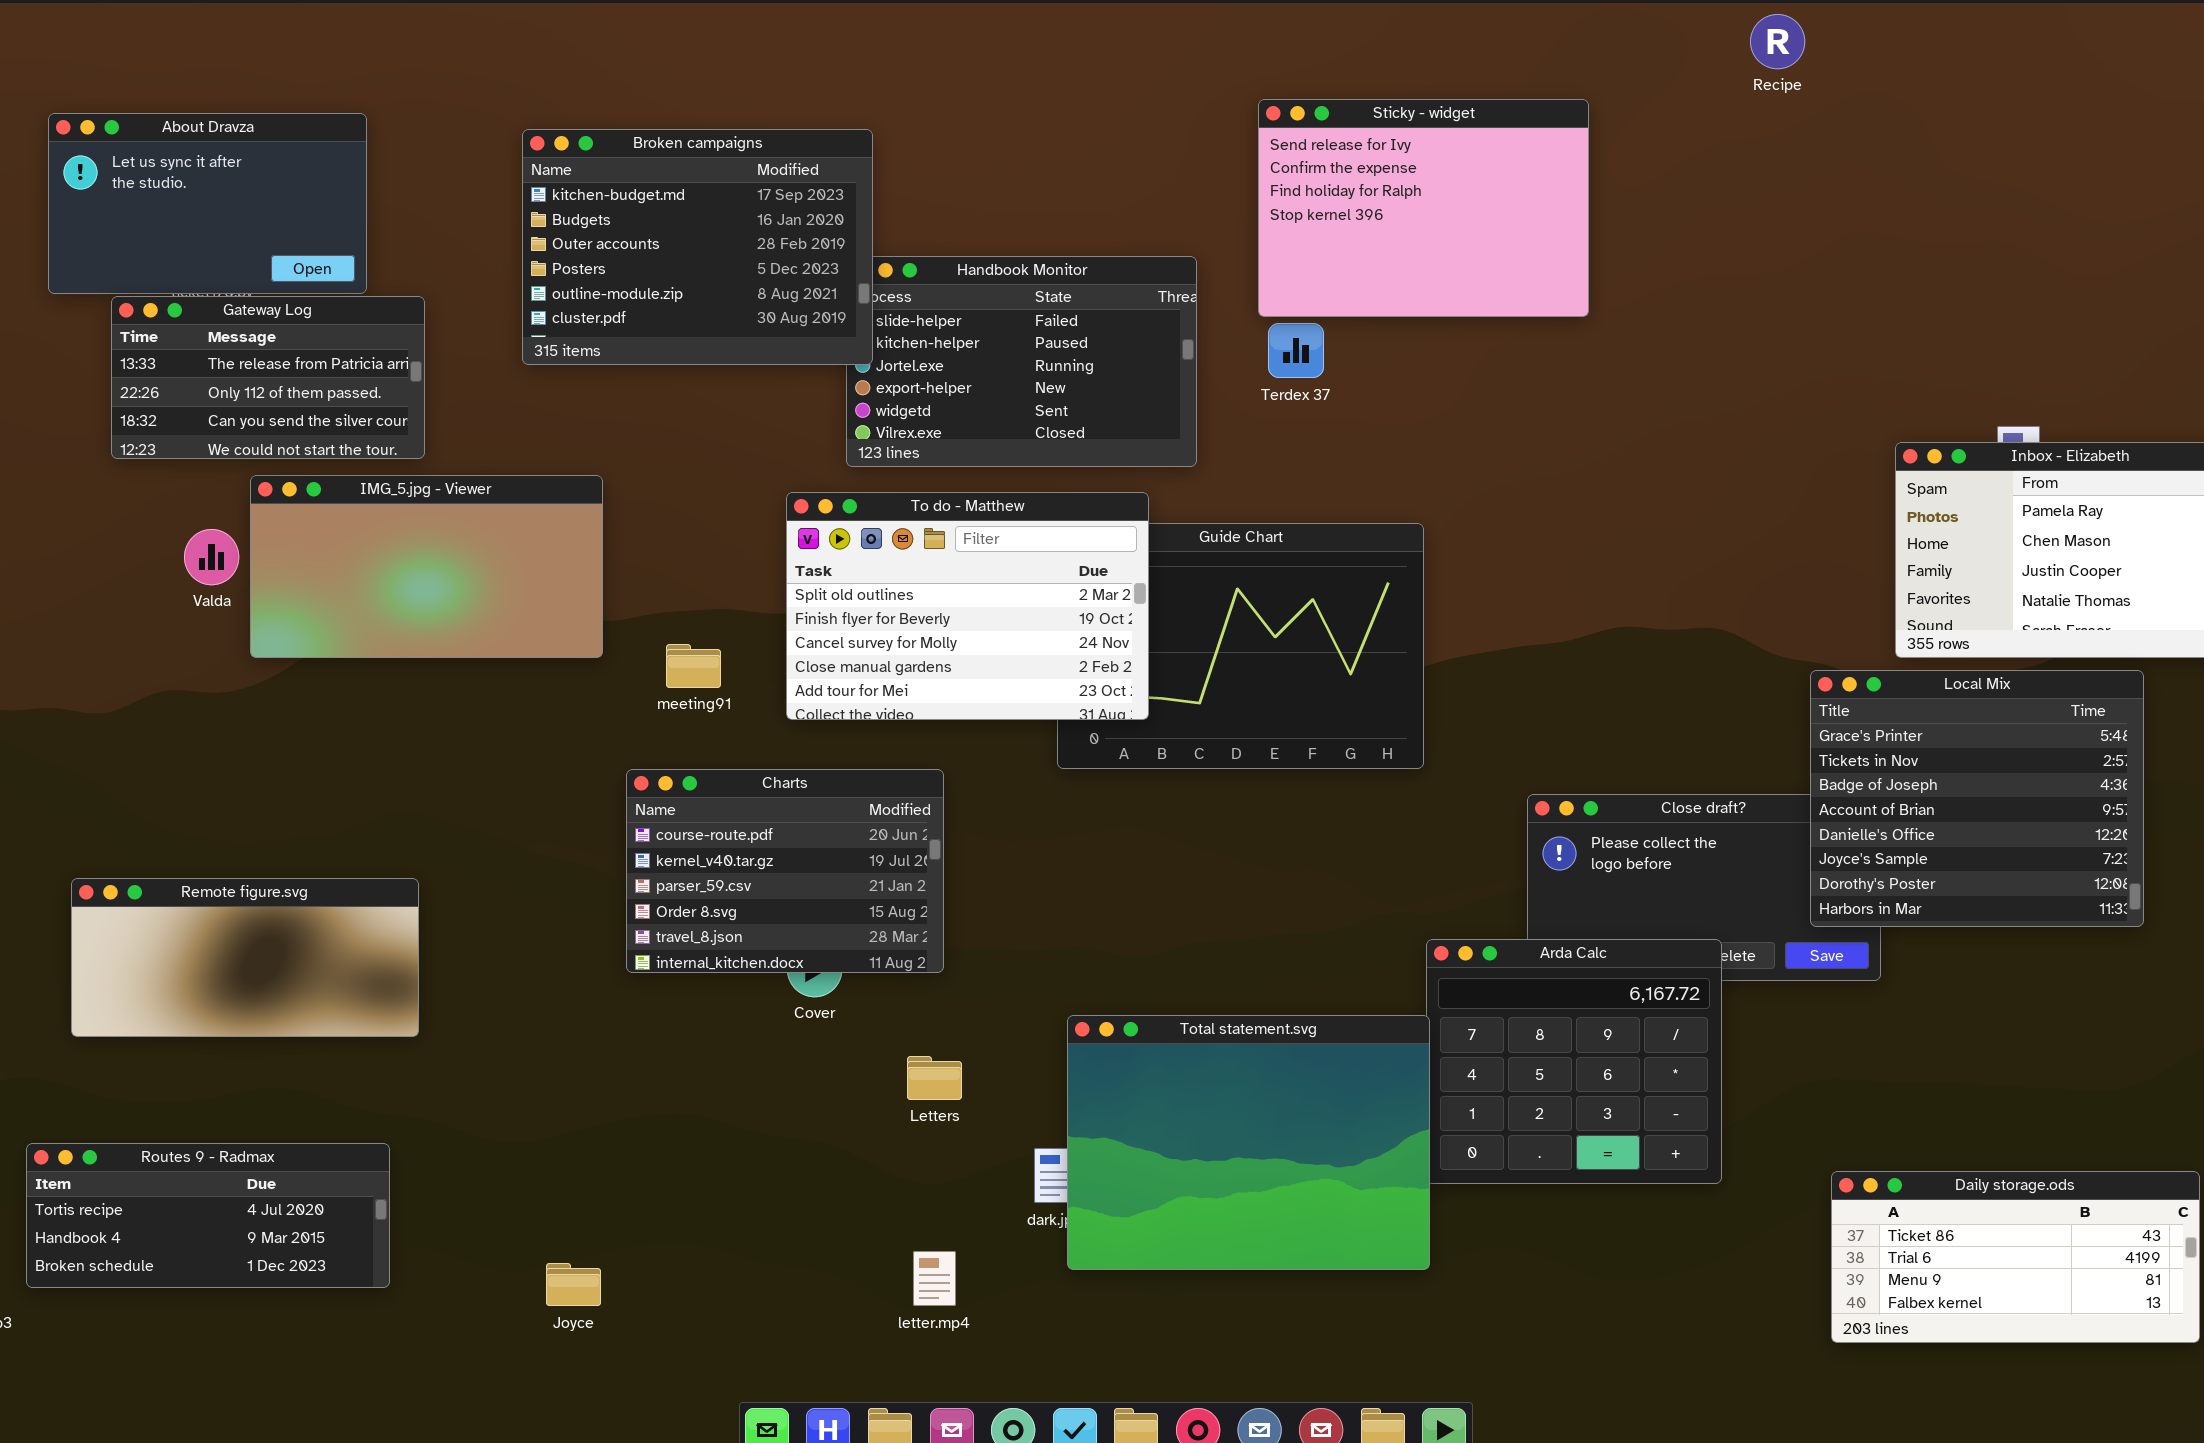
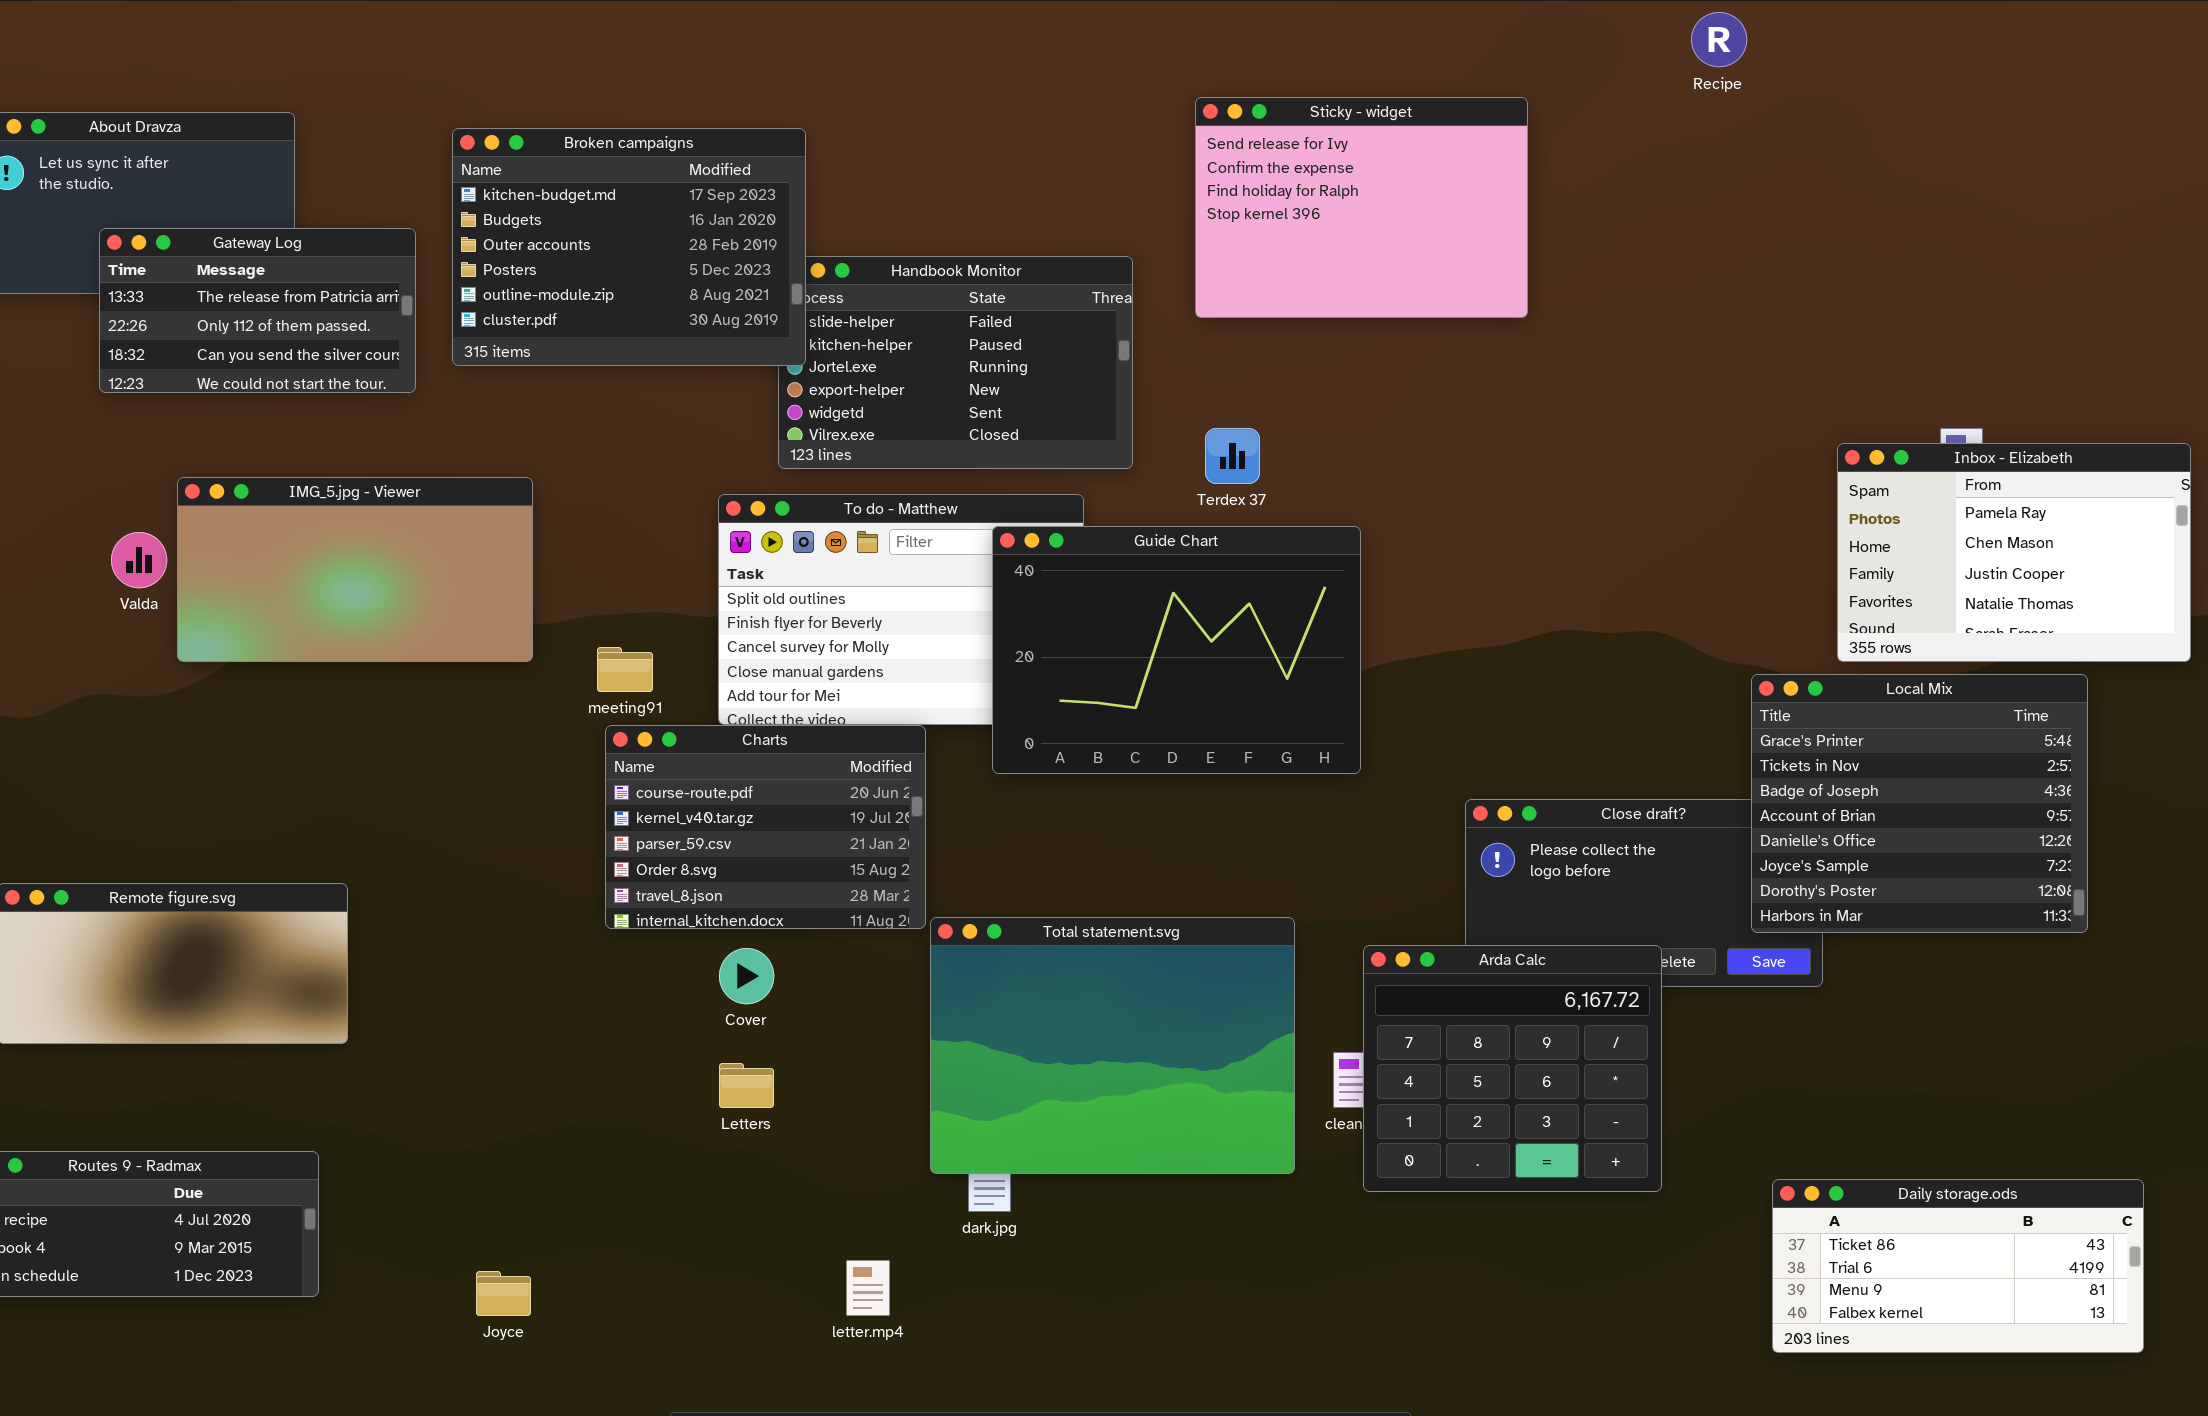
Gateway Log: [111,296,425,459] -> [99,228,416,393], moved
Terdex 37: [1268,323,1324,378] -> [1205,428,1260,484], moved
Guide Chart: [1057,523,1424,769] -> [992,526,1361,774], raised
Charts: [626,769,944,973] -> [605,725,926,929], moved
Total statement.svg: [1067,1015,1430,1270] -> [930,917,1295,1174], moved
Letters: [907,1056,962,1100] -> [719,1063,774,1108], moved

